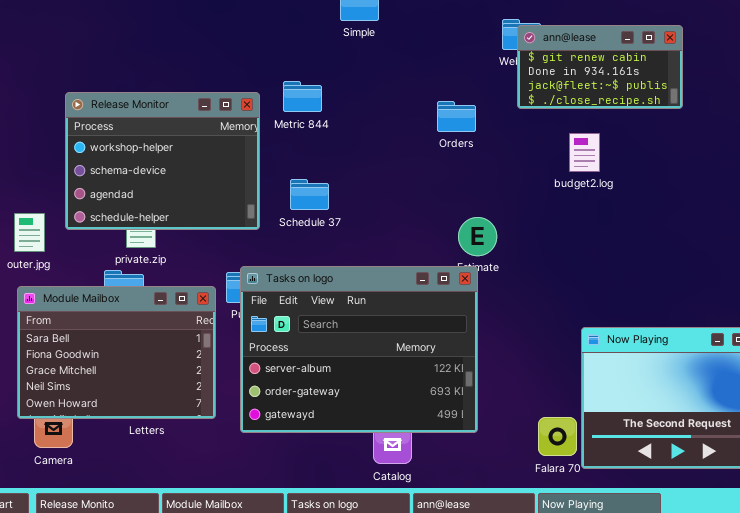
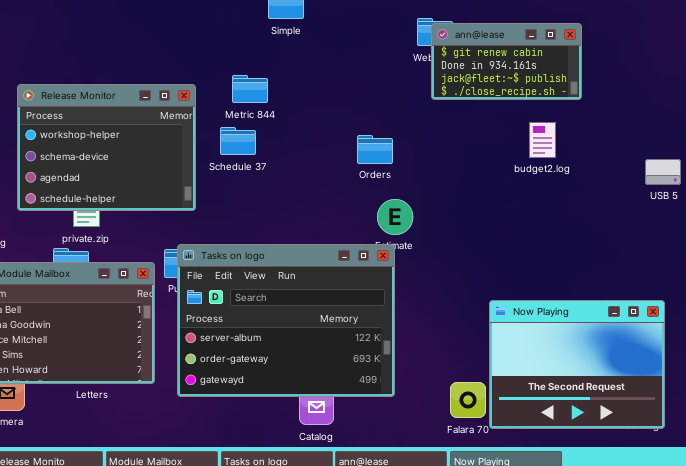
Metric 844: [283,81,322,112] -> [232,75,268,103], moved
Orders: [437,101,476,132] -> [357,135,393,164], moved
budget2.log: [569,133,600,172] -> [529,122,556,158], moved
Schedule 37: [290,179,329,210] -> [220,127,256,155], moved

